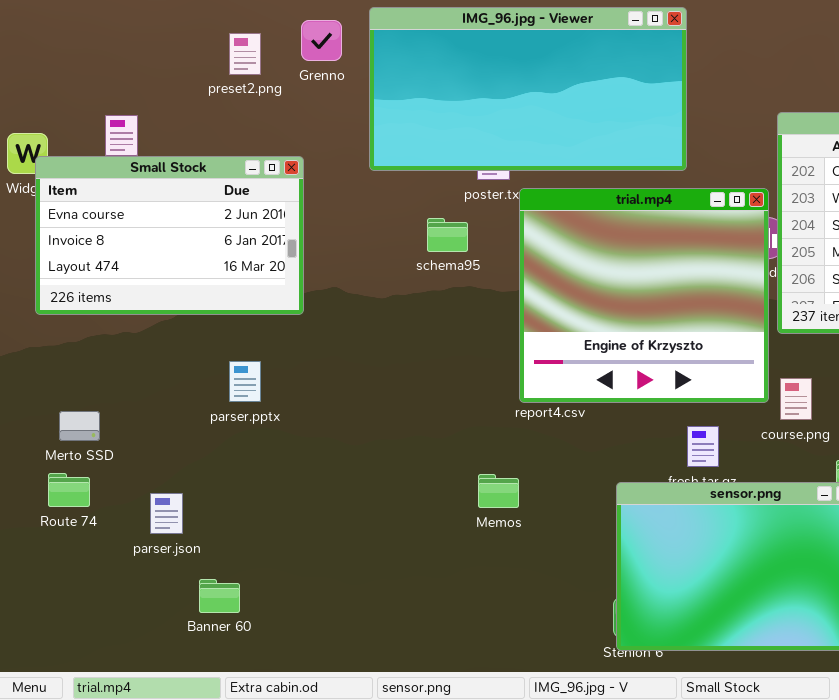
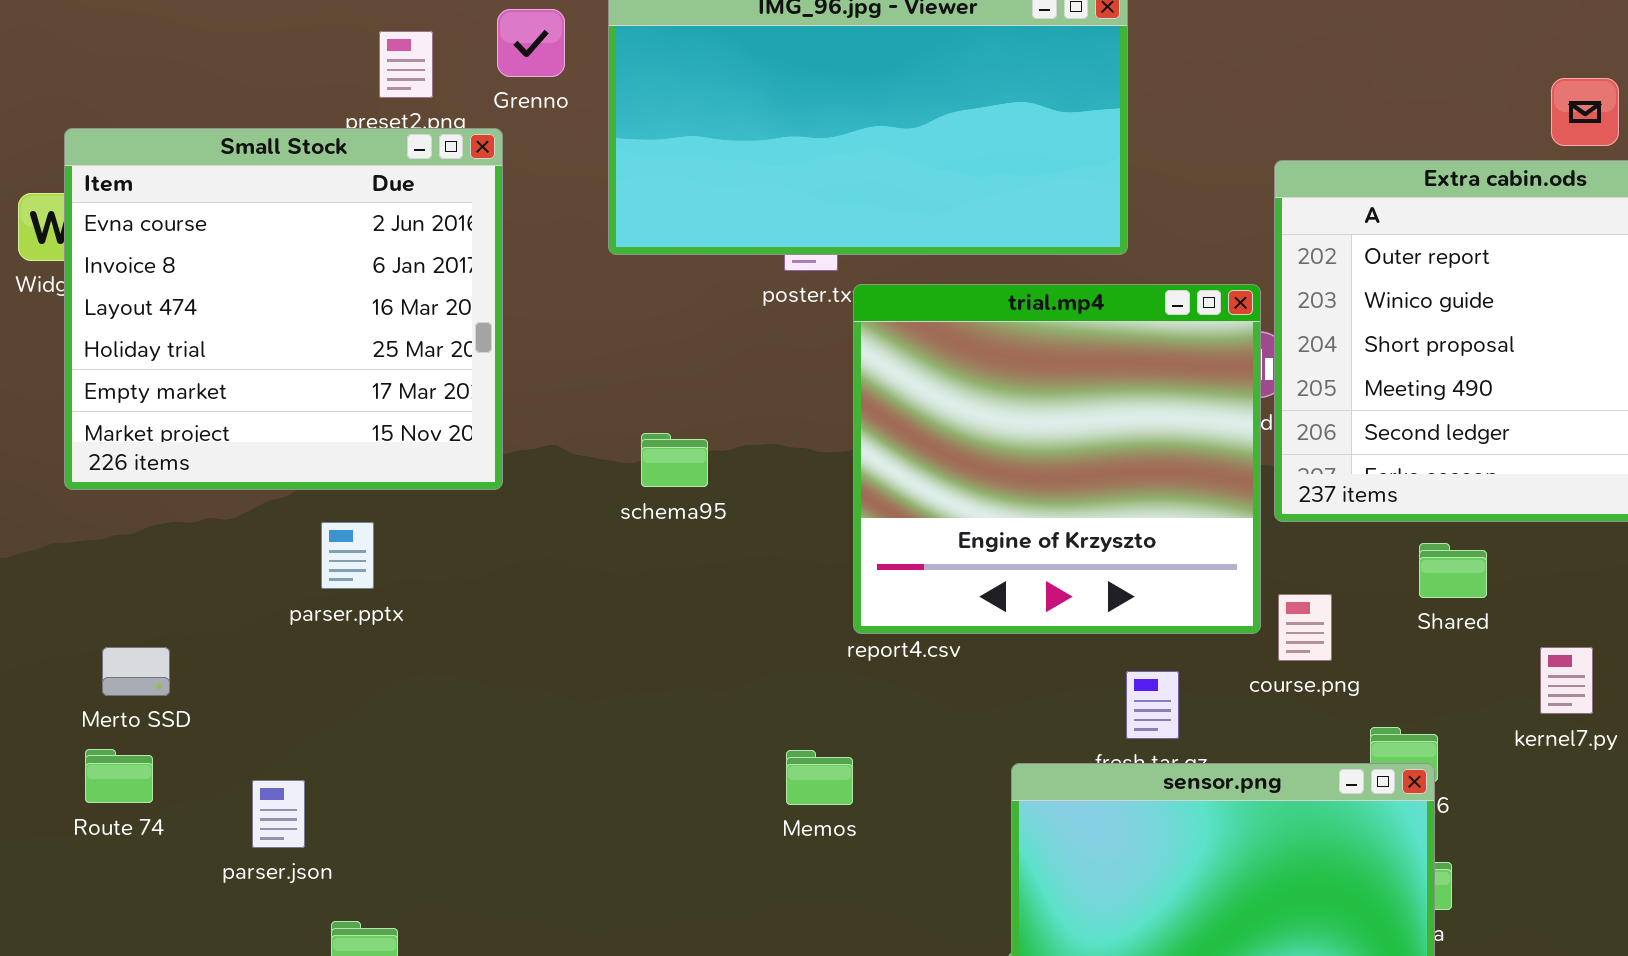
Small Stock: [35,156,304,315] -> [64,128,503,490], resized
schema95: [427,218,468,252] -> [641,433,708,487], moved
parser.pptx: [229,361,261,402] -> [321,522,374,589], moved

